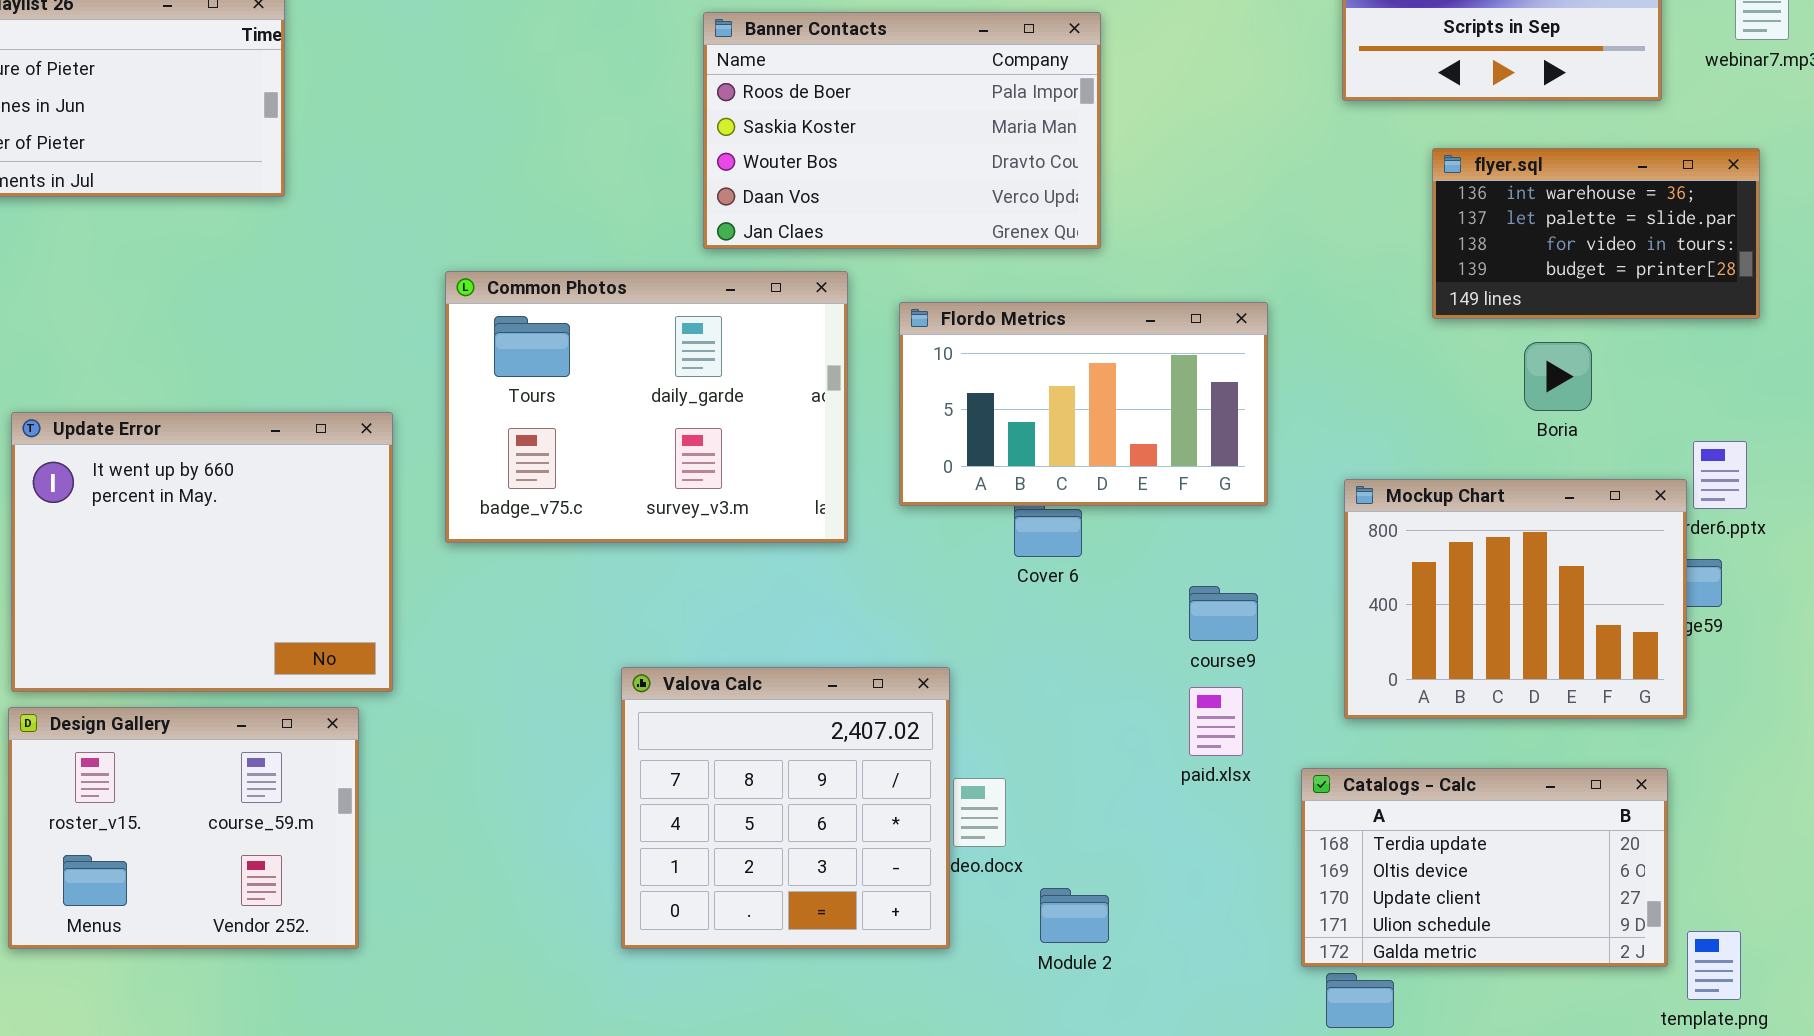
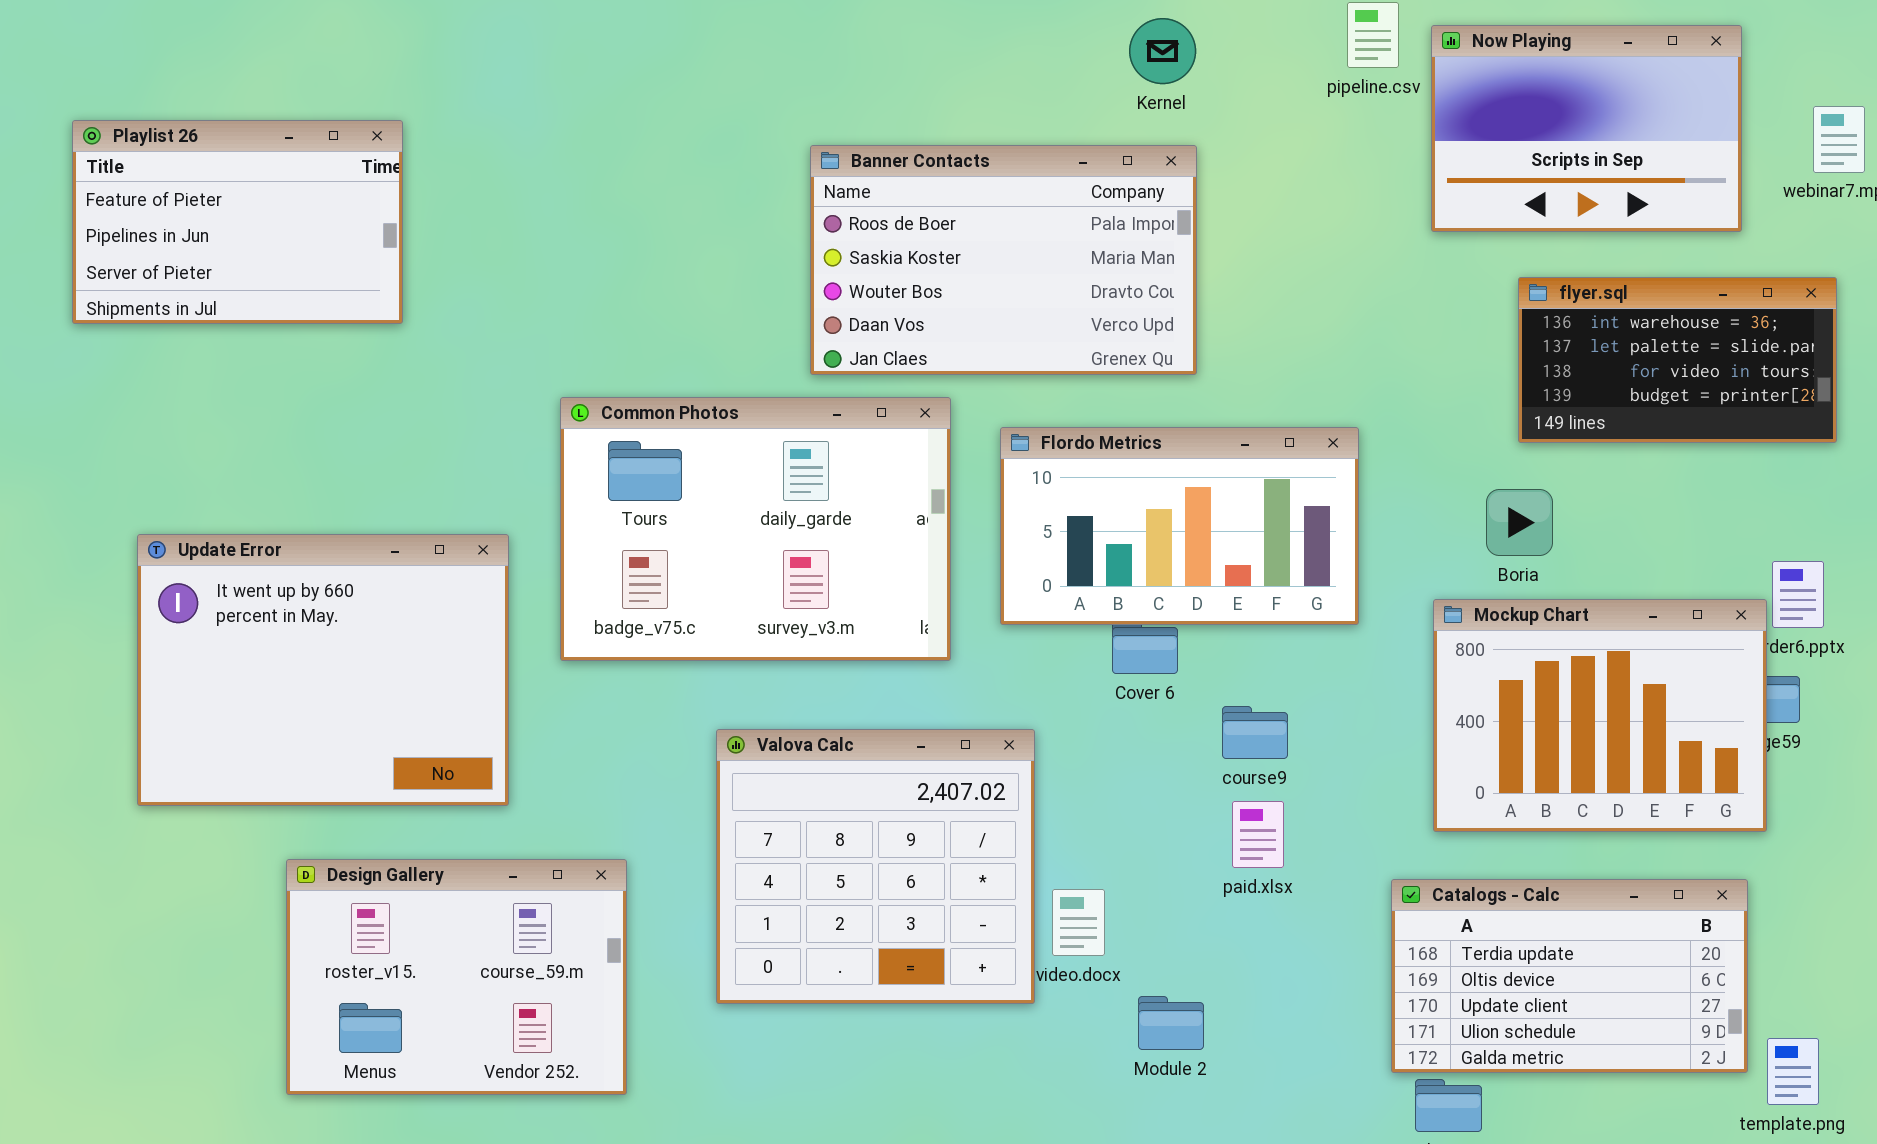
Boria: [1524,342,1592,411] -> [1486,489,1553,556], moved
course9: [1189,586,1258,641] -> [1222,706,1288,759], moved
Valova Calc: [621,667,950,949] -> [716,729,1035,1004], moved
paid.xlsx: [1189,687,1243,756] -> [1232,801,1284,868], moved
Design Gallery: [8,707,359,949] -> [286,859,627,1095], moved

